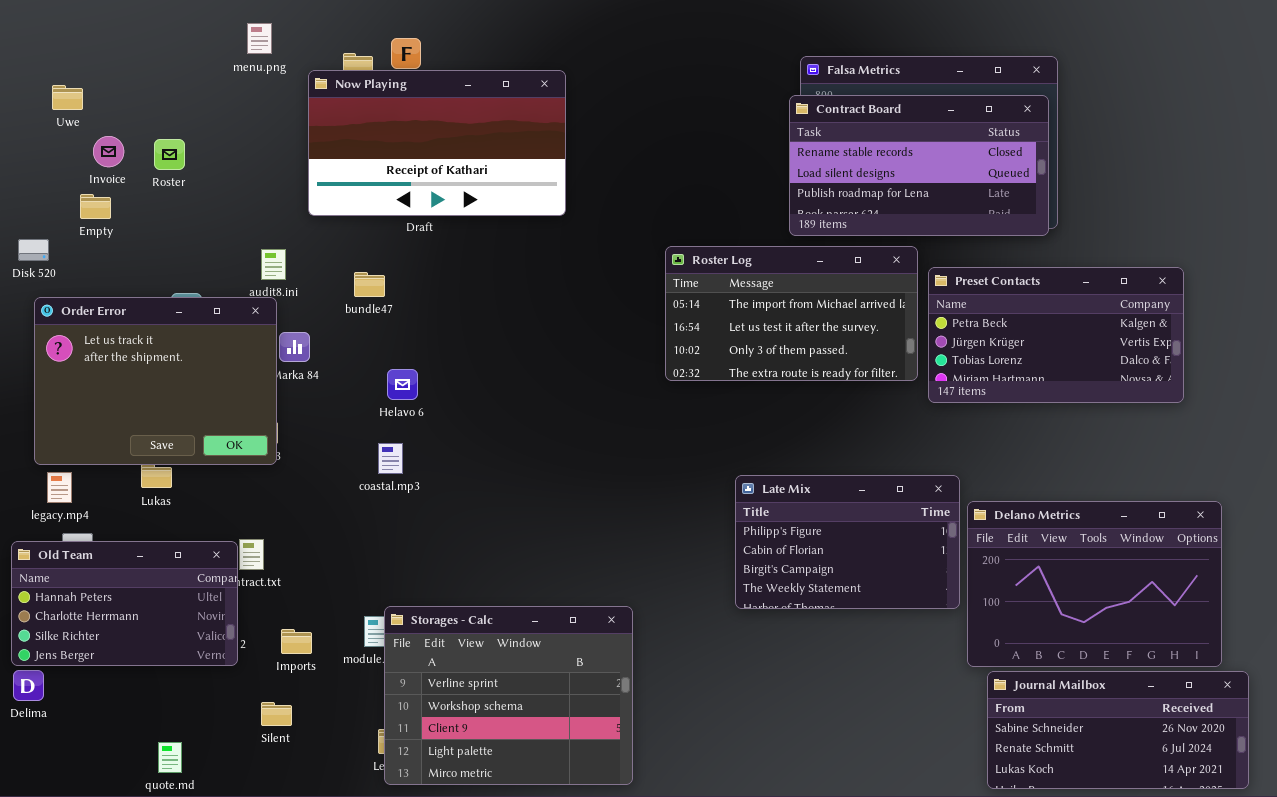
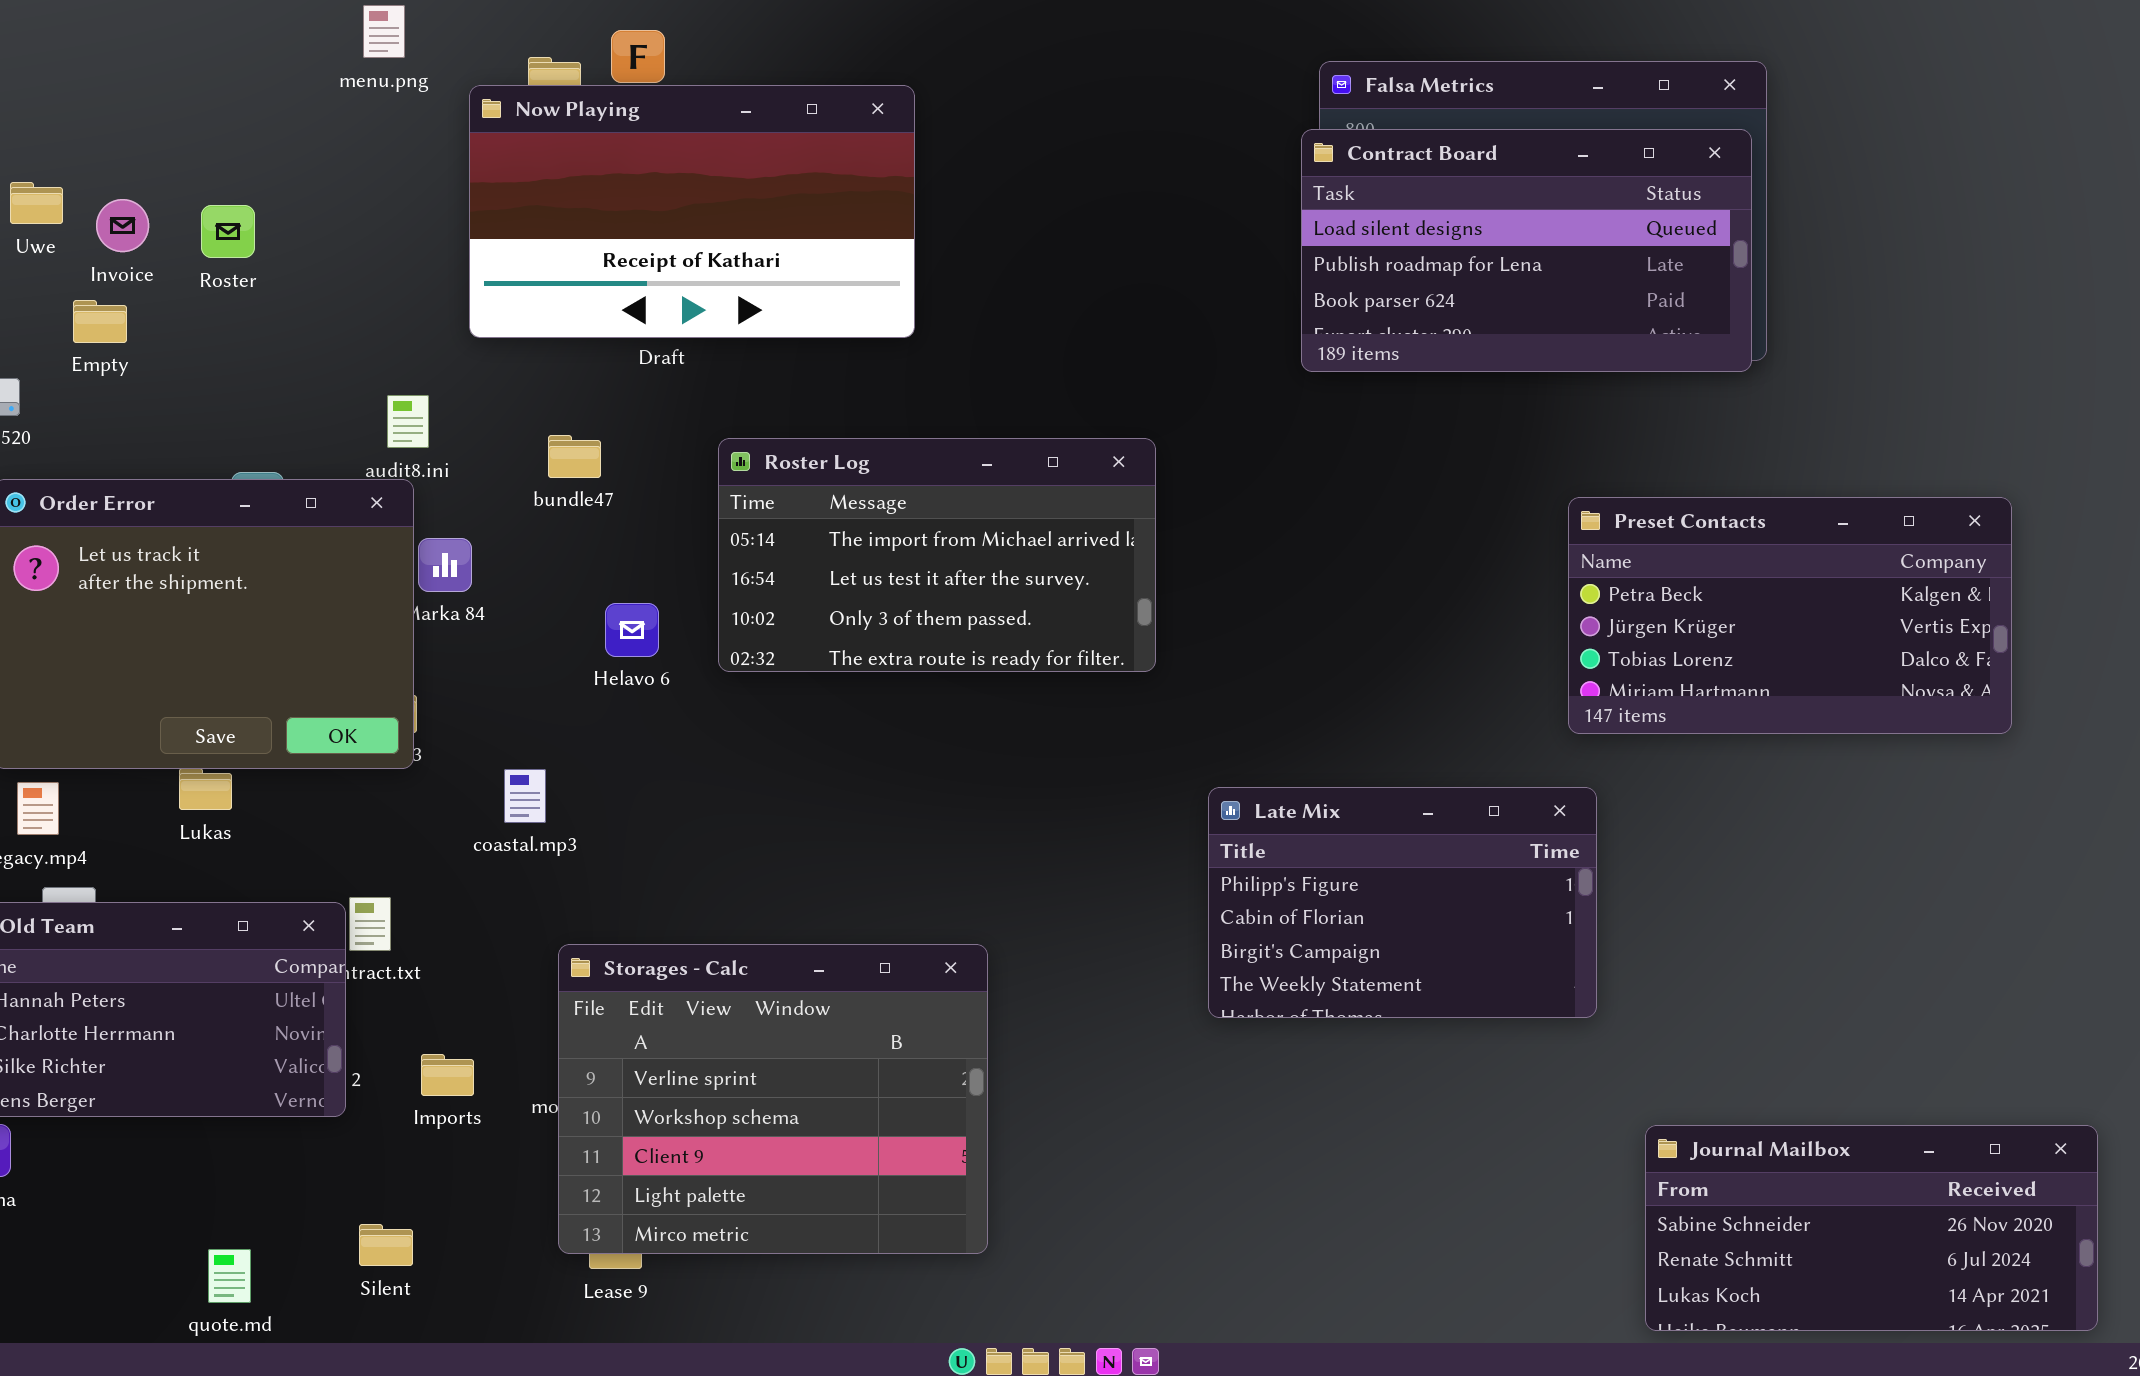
Uwe: [52,85,83,110] -> [10,182,63,224], moved
Contract Board: [789,95,1049,236] -> [1301,129,1752,372], scrolled down 1 row
Roster Log: [665,246,918,381] -> [718,438,1156,672], moved
Preset Contacts: [928,267,1184,403] -> [1568,497,2012,734], moved
coastal.mp3: [378,443,403,474] -> [504,769,546,823], moved
Delano Metrics: [967,501,1222,667] -> none, closed
Storages - Calc: [384,606,633,785] -> [558,944,988,1254], moved
Silent: [261,702,292,726] -> [359,1224,413,1266], moved

